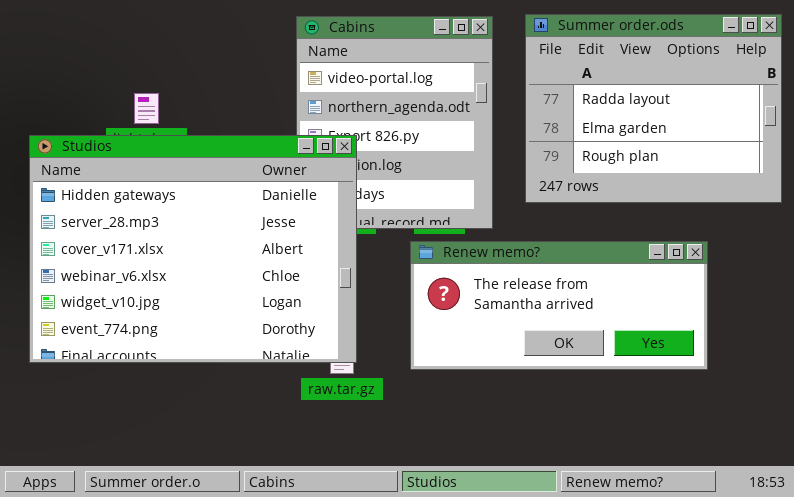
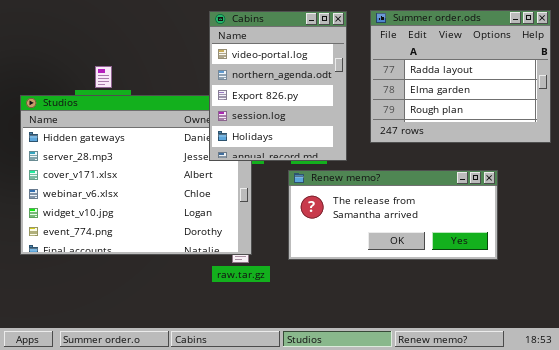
Cabins: [296,16,493,229] -> [209,11,347,161], raised

